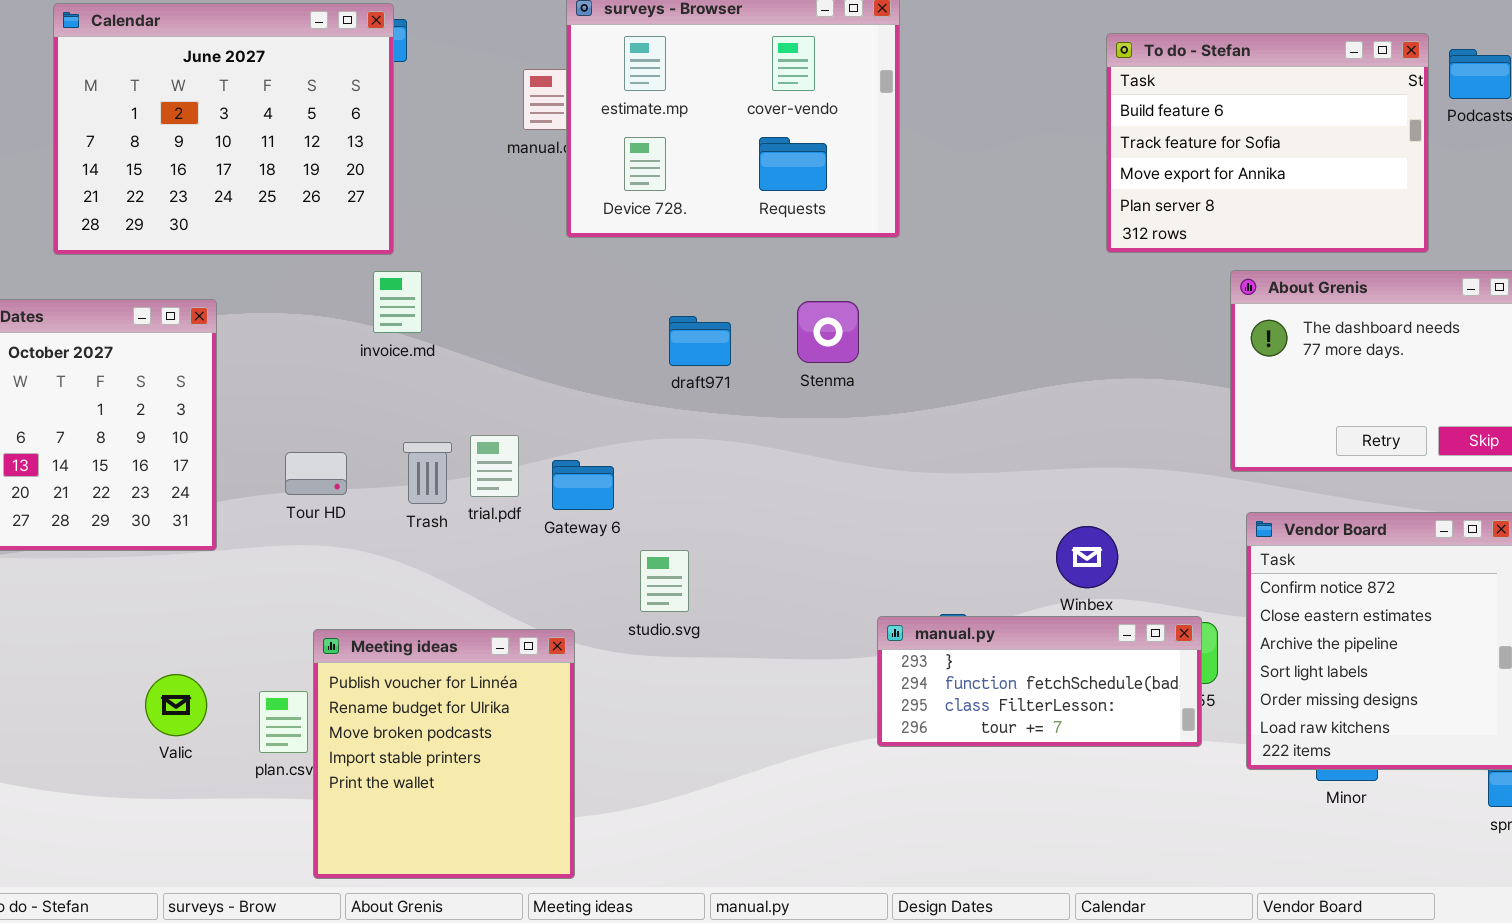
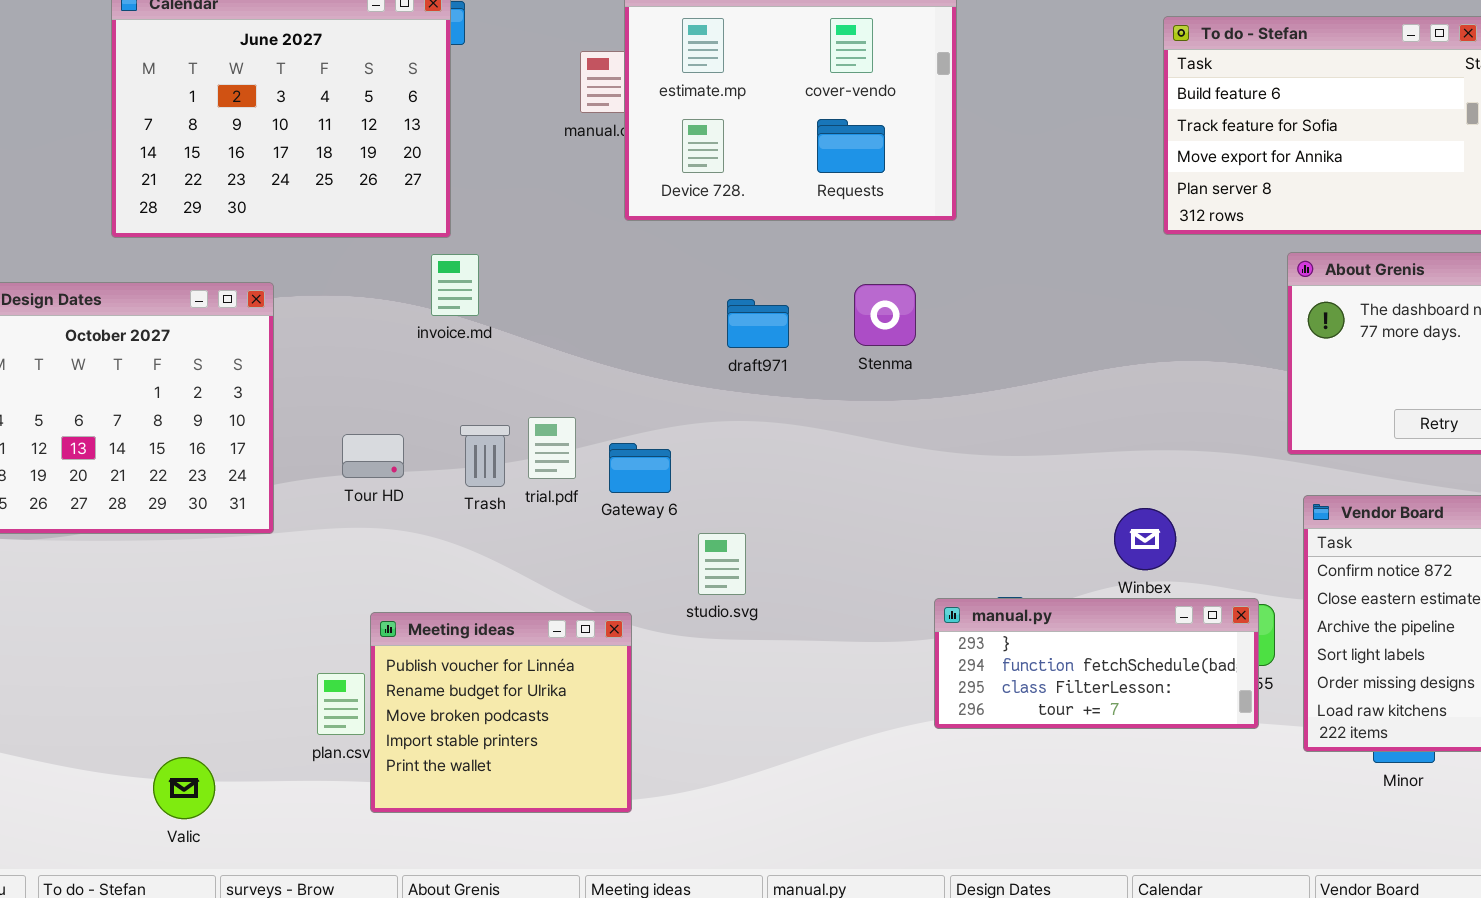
Meeting ideas: [313,629,575,879] -> [370,612,632,813], resized
Valic: [145,674,207,736] -> [153,757,215,819], moved

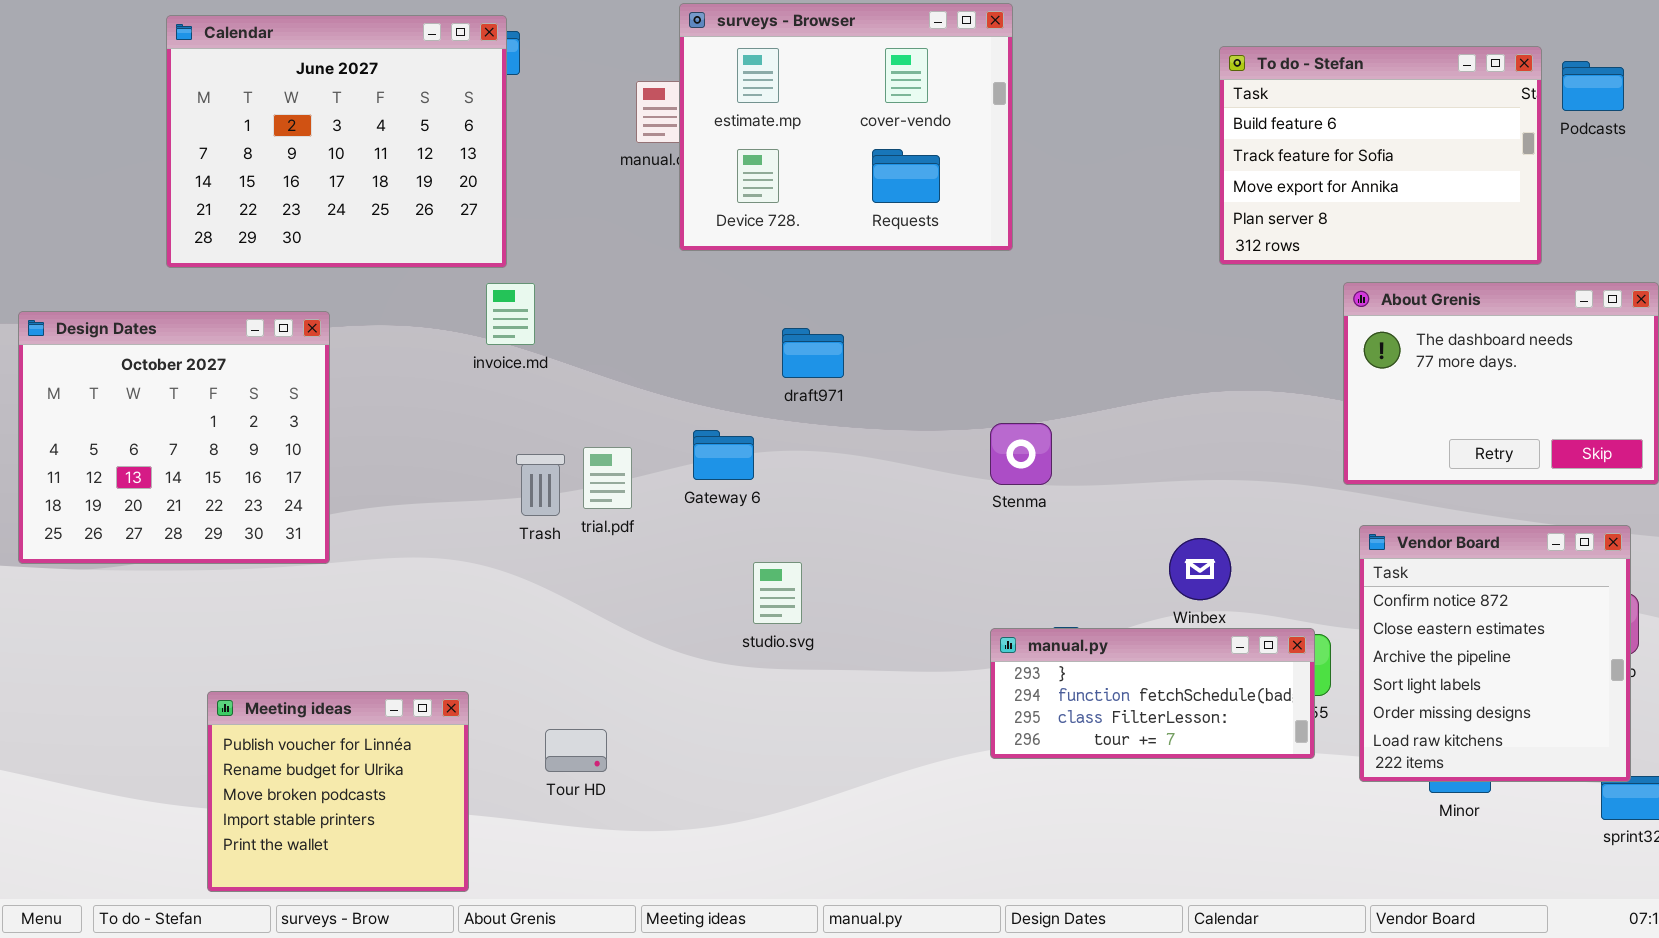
Stenma: [854,284,916,346] -> [990,423,1052,485], moved
Tour HD: [342,434,404,478] -> [545,729,607,772], moved
Gateway 6: [609,443,671,493] -> [693,430,754,480], moved
Meeting ideas: [370,612,632,813] -> [207,691,469,892], moved

